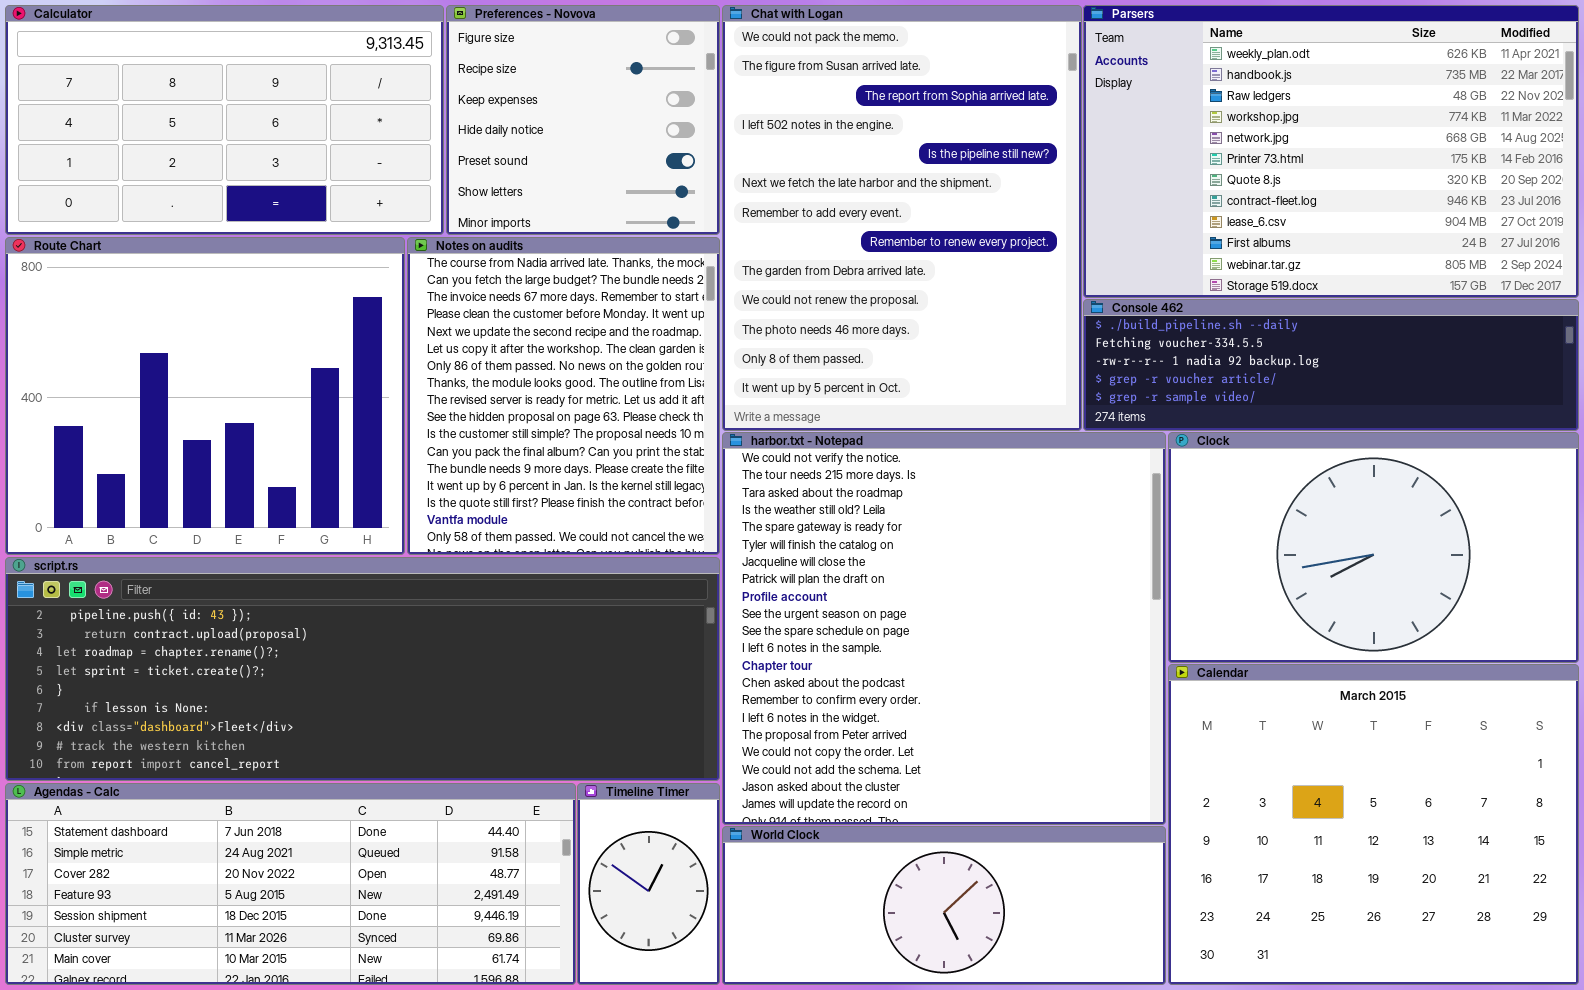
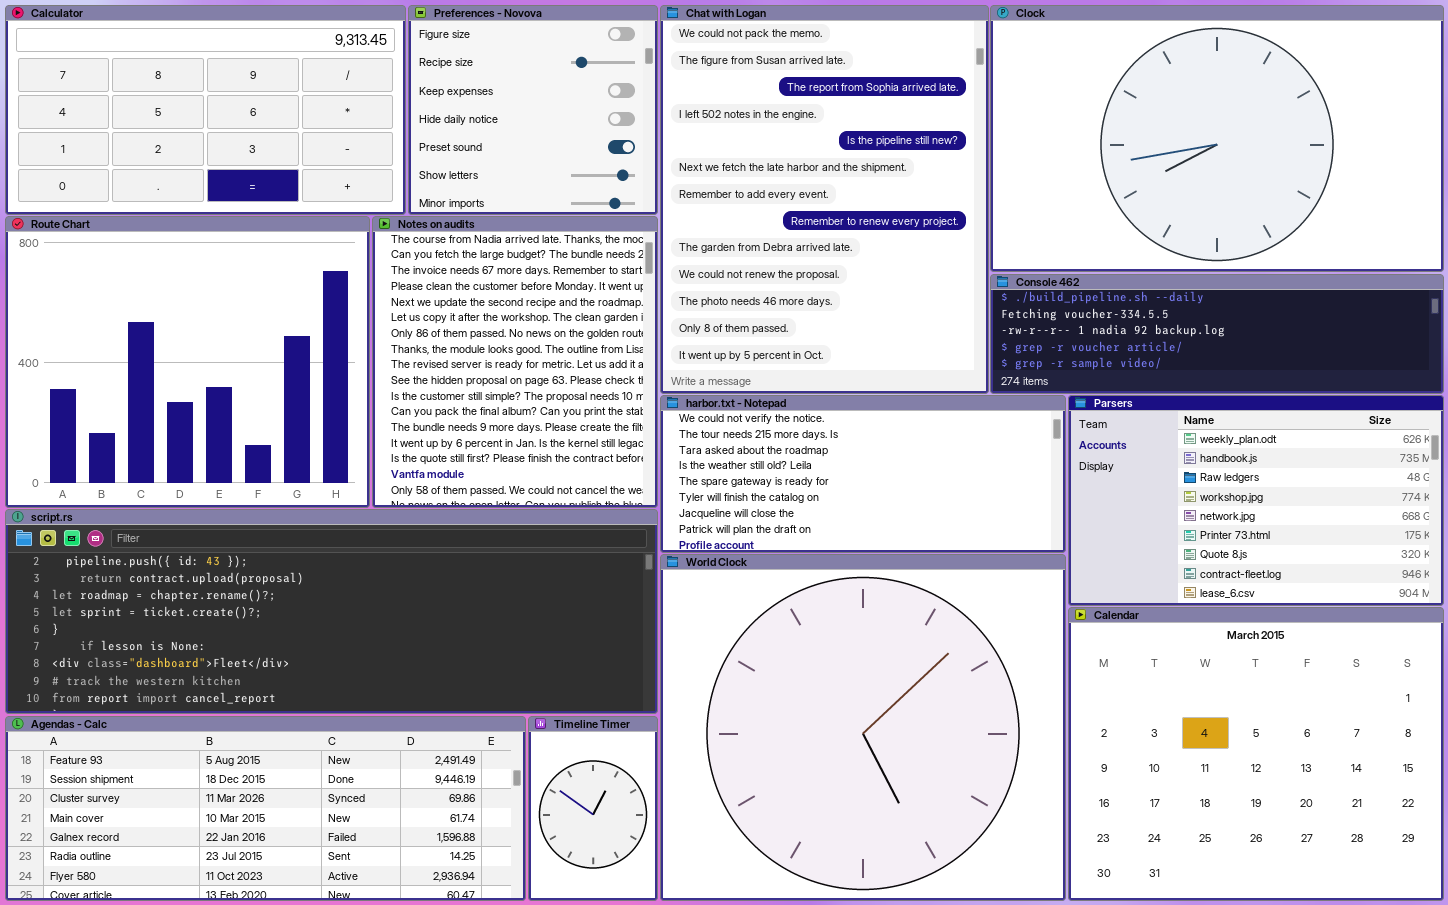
Parsers: [1083,5,1579,298] -> [1068,395,1444,606], moved, resized
harbor.txt - Notepad: [722,432,1166,825] -> [660,395,1066,553], resized
Clock: [1168,432,1579,663] -> [990,5,1444,272], moved, resized
Agendas - Calc: [5,783,576,985] -> [5,716,526,901], scrolled down 3 rows
World Clock: [722,826,1166,985] -> [660,554,1066,901], resized

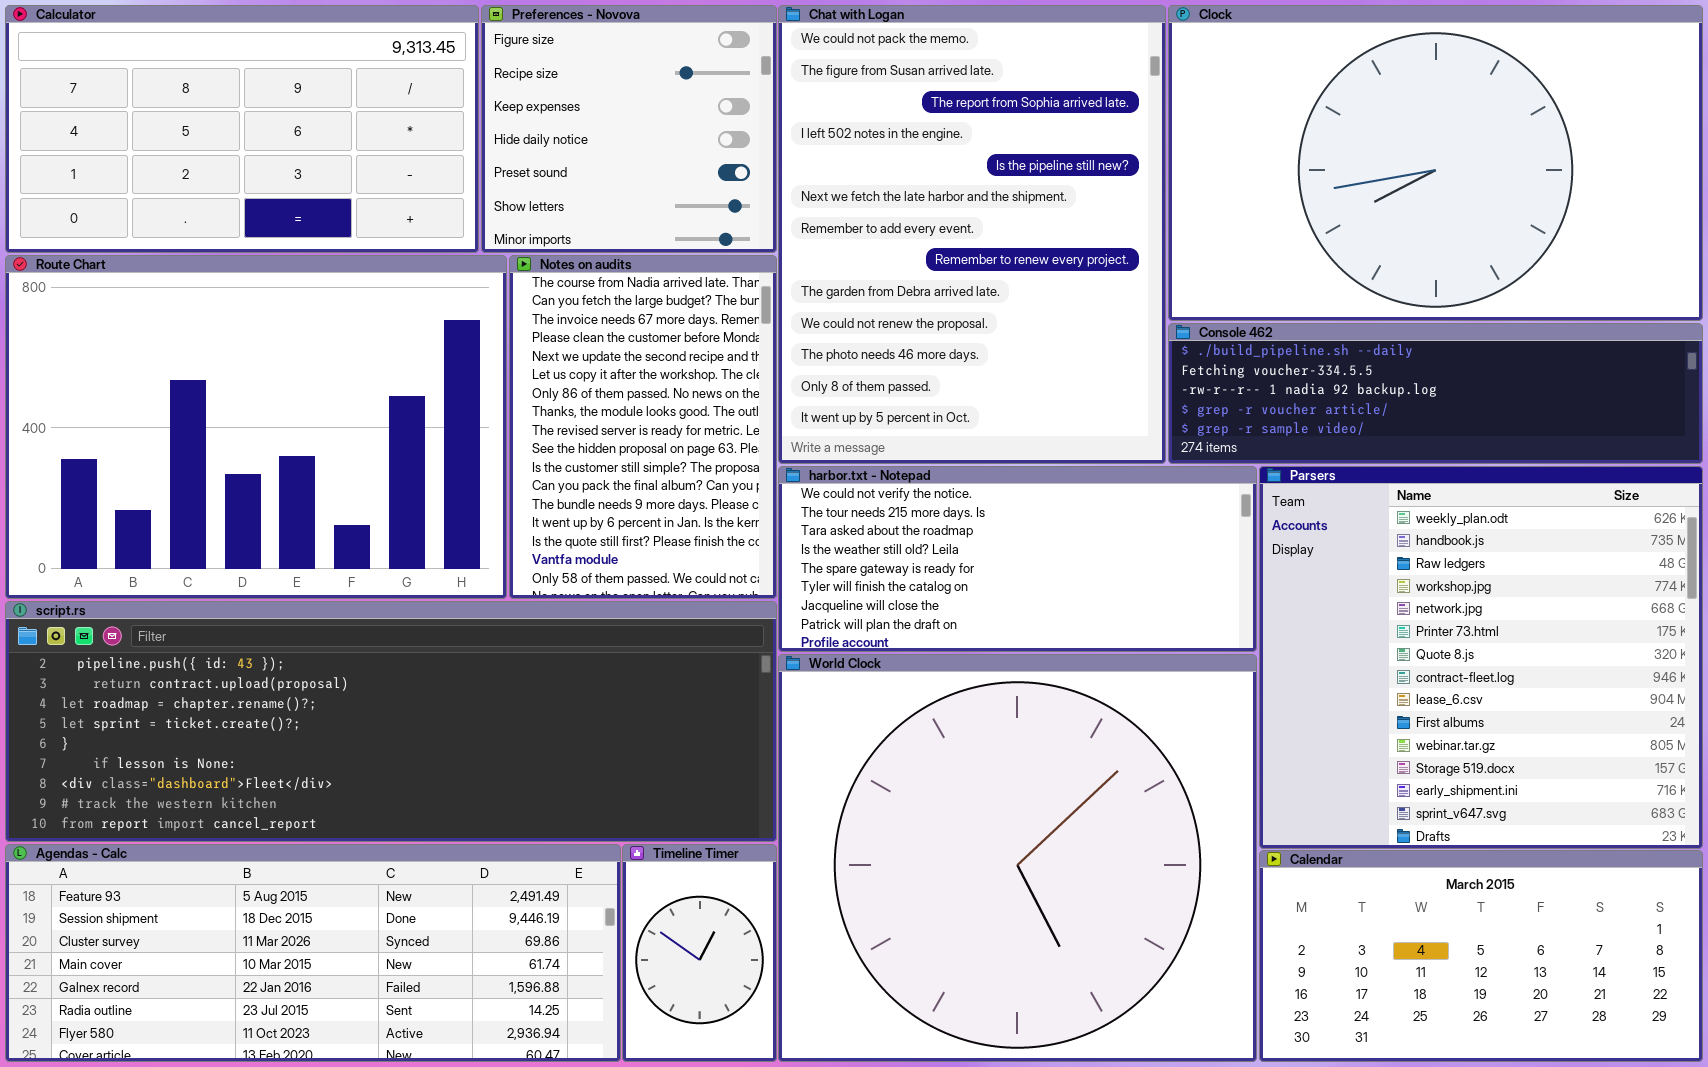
Route Chart: [5,216,370,508] -> [5,255,507,599], resized
Notes on audits: [372,216,658,508] -> [509,255,777,599], resized
Parsers: [1068,395,1444,606] -> [1259,466,1703,849], resized
Calendar: [1068,607,1444,901] -> [1259,850,1703,1062], resized

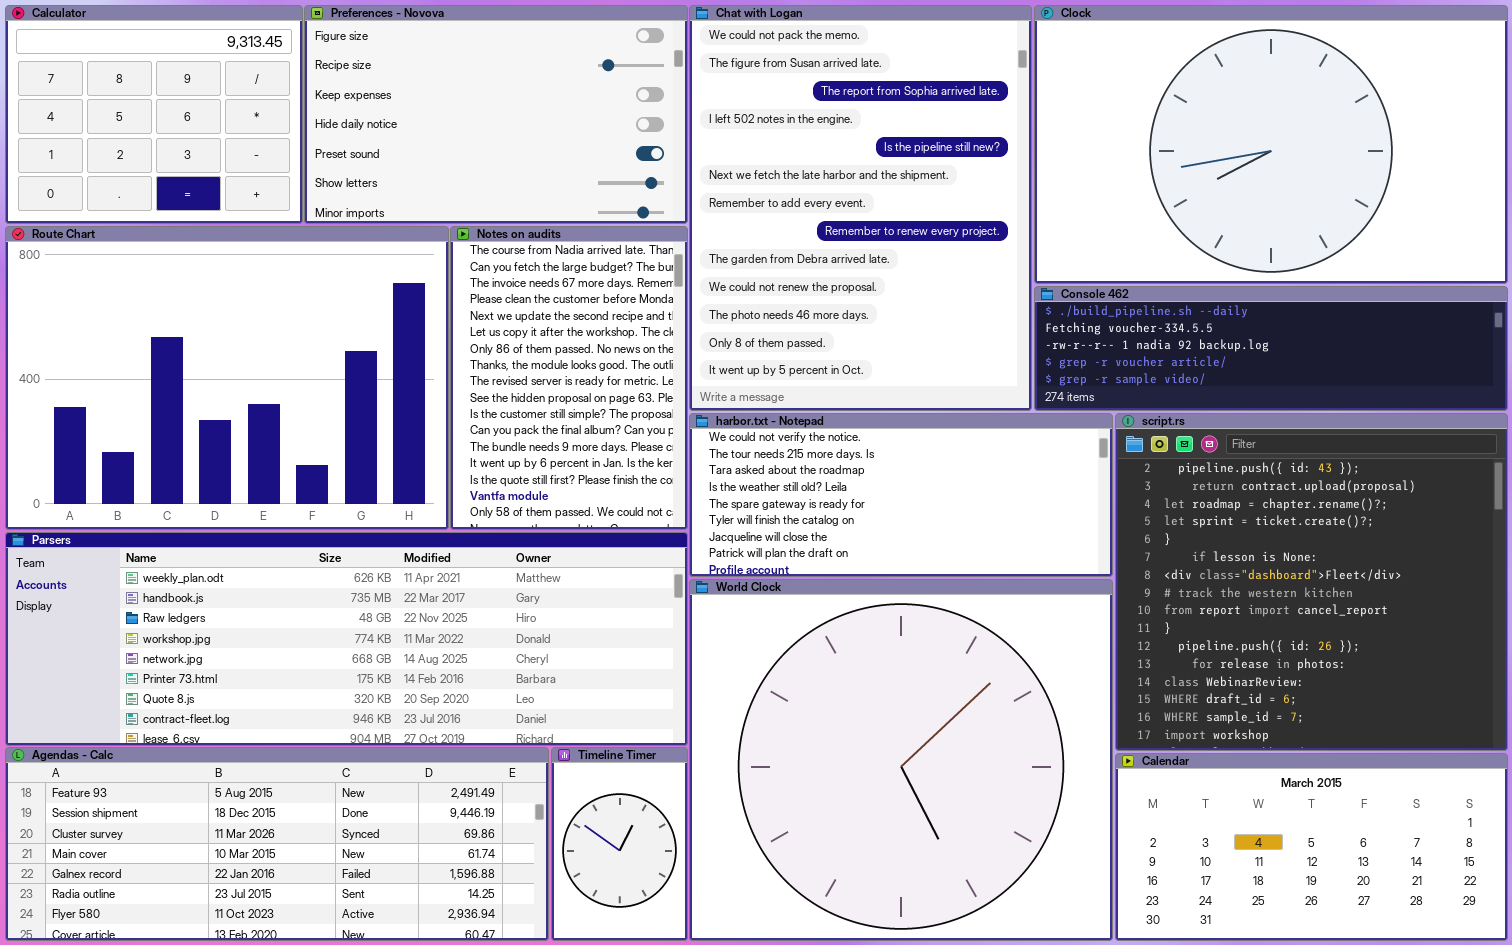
Calculator: [5,5,479,253] -> [5,5,303,224], resized
Preferences - Novova: [481,5,777,253] -> [304,5,688,224], resized
Parsers: [1259,466,1703,849] -> [5,532,688,746], moved, resized
script.rs: [5,601,777,842] -> [1115,413,1508,751], moved, resized

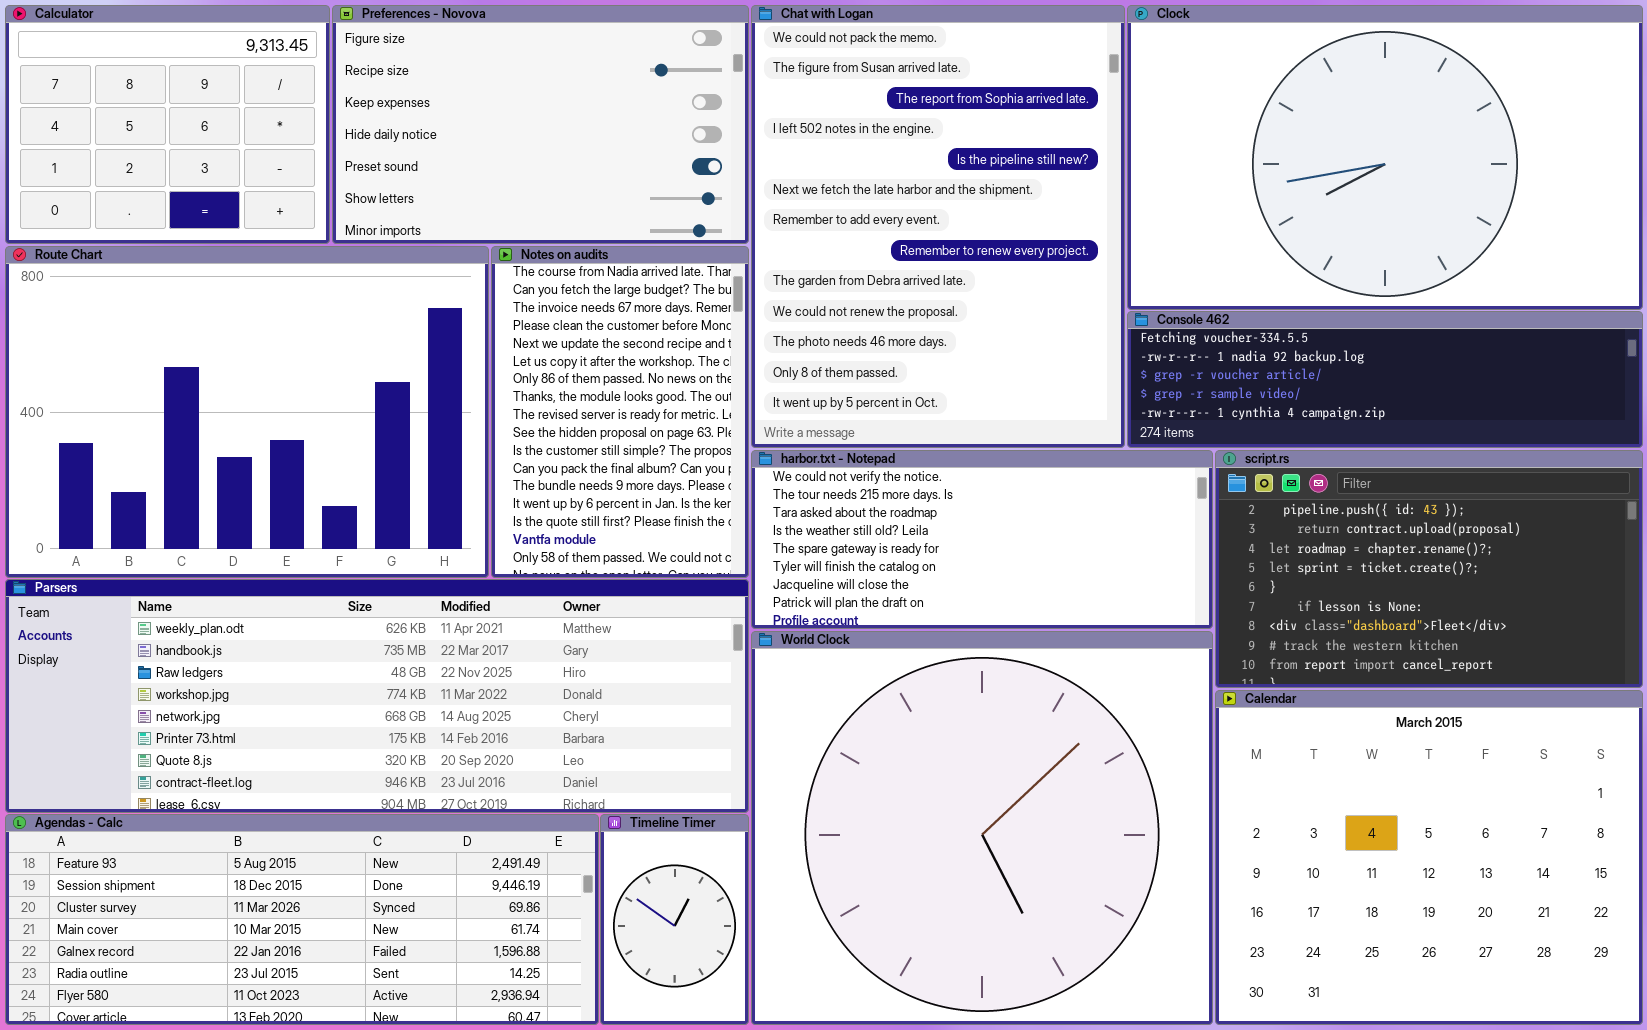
Console 462: [1034,286,1508,411] -> [1127,311,1643,448], scrolled down 1 row
script.rs: [1115,413,1508,751] -> [1215,450,1643,688], resized
Calendar: [1115,753,1508,941] -> [1215,690,1643,1025], resized

